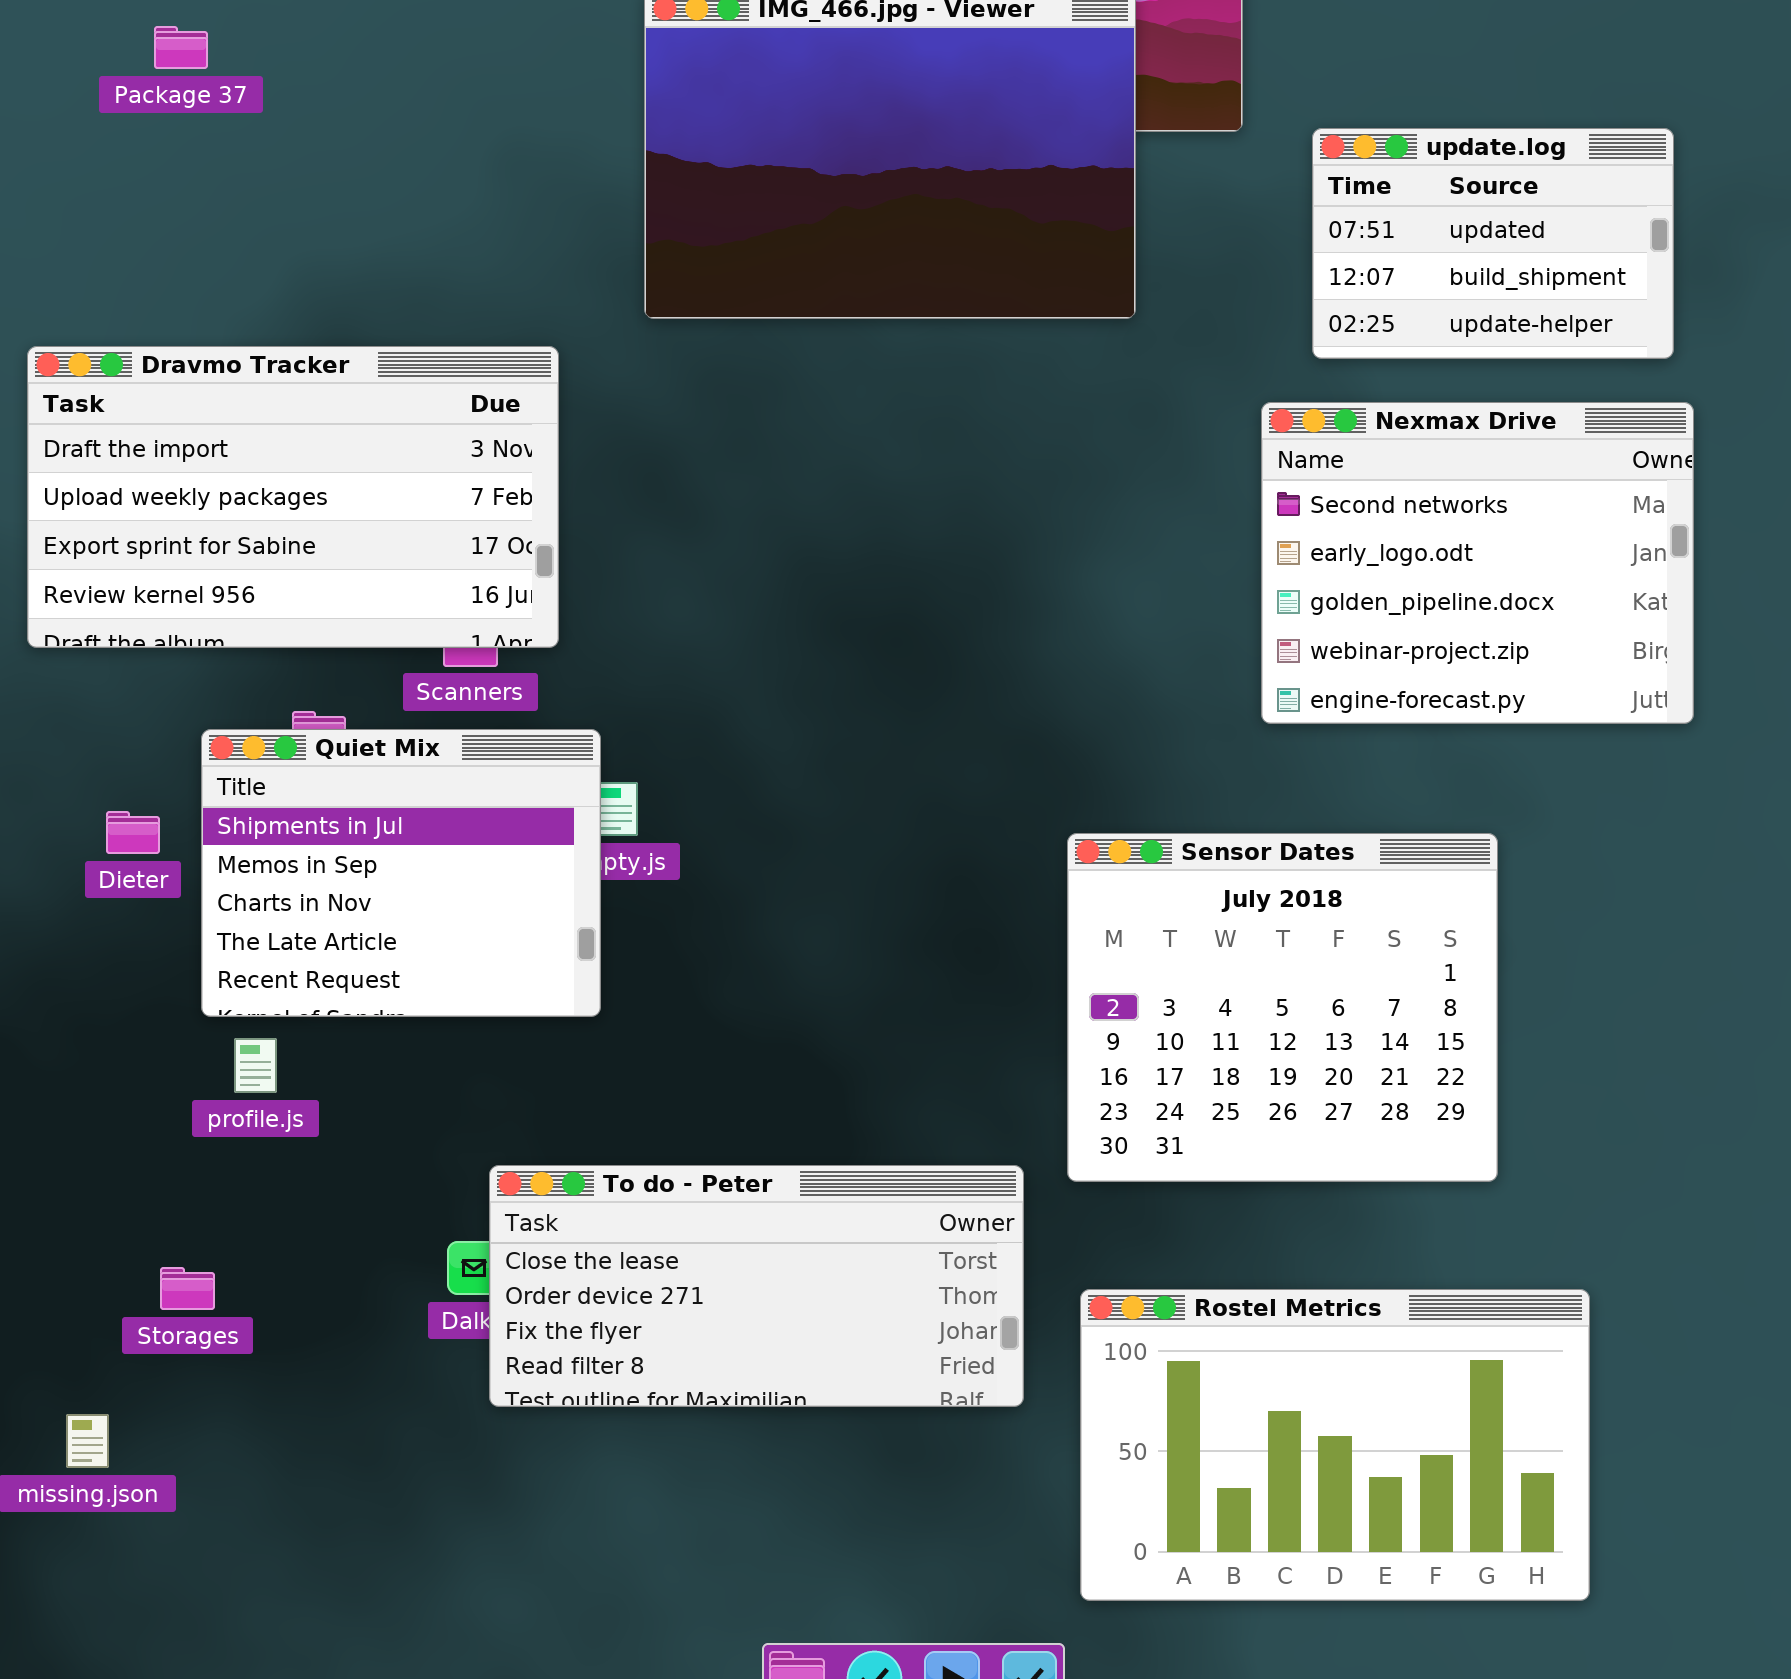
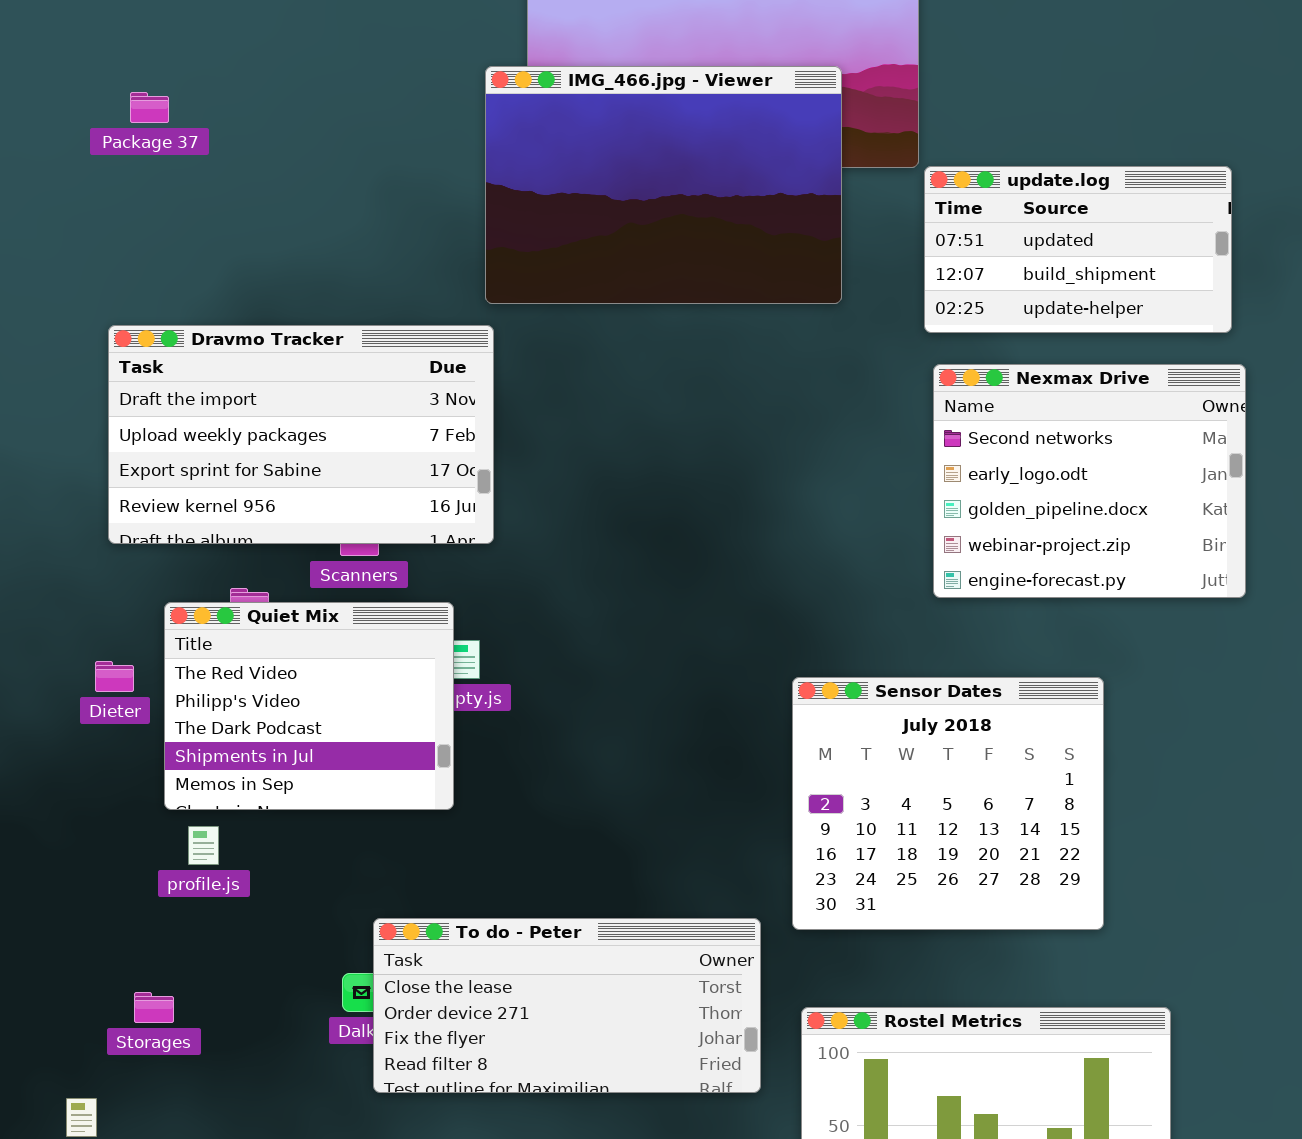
update.log: [1312,128,1674,359] -> [924,166,1232,333], resized
Dravmo Tracker: [27,346,559,648] -> [108,325,494,544], moved
Quiet Mix: [201,729,601,1017] -> [164,602,454,810], scrolled up 3 rows

